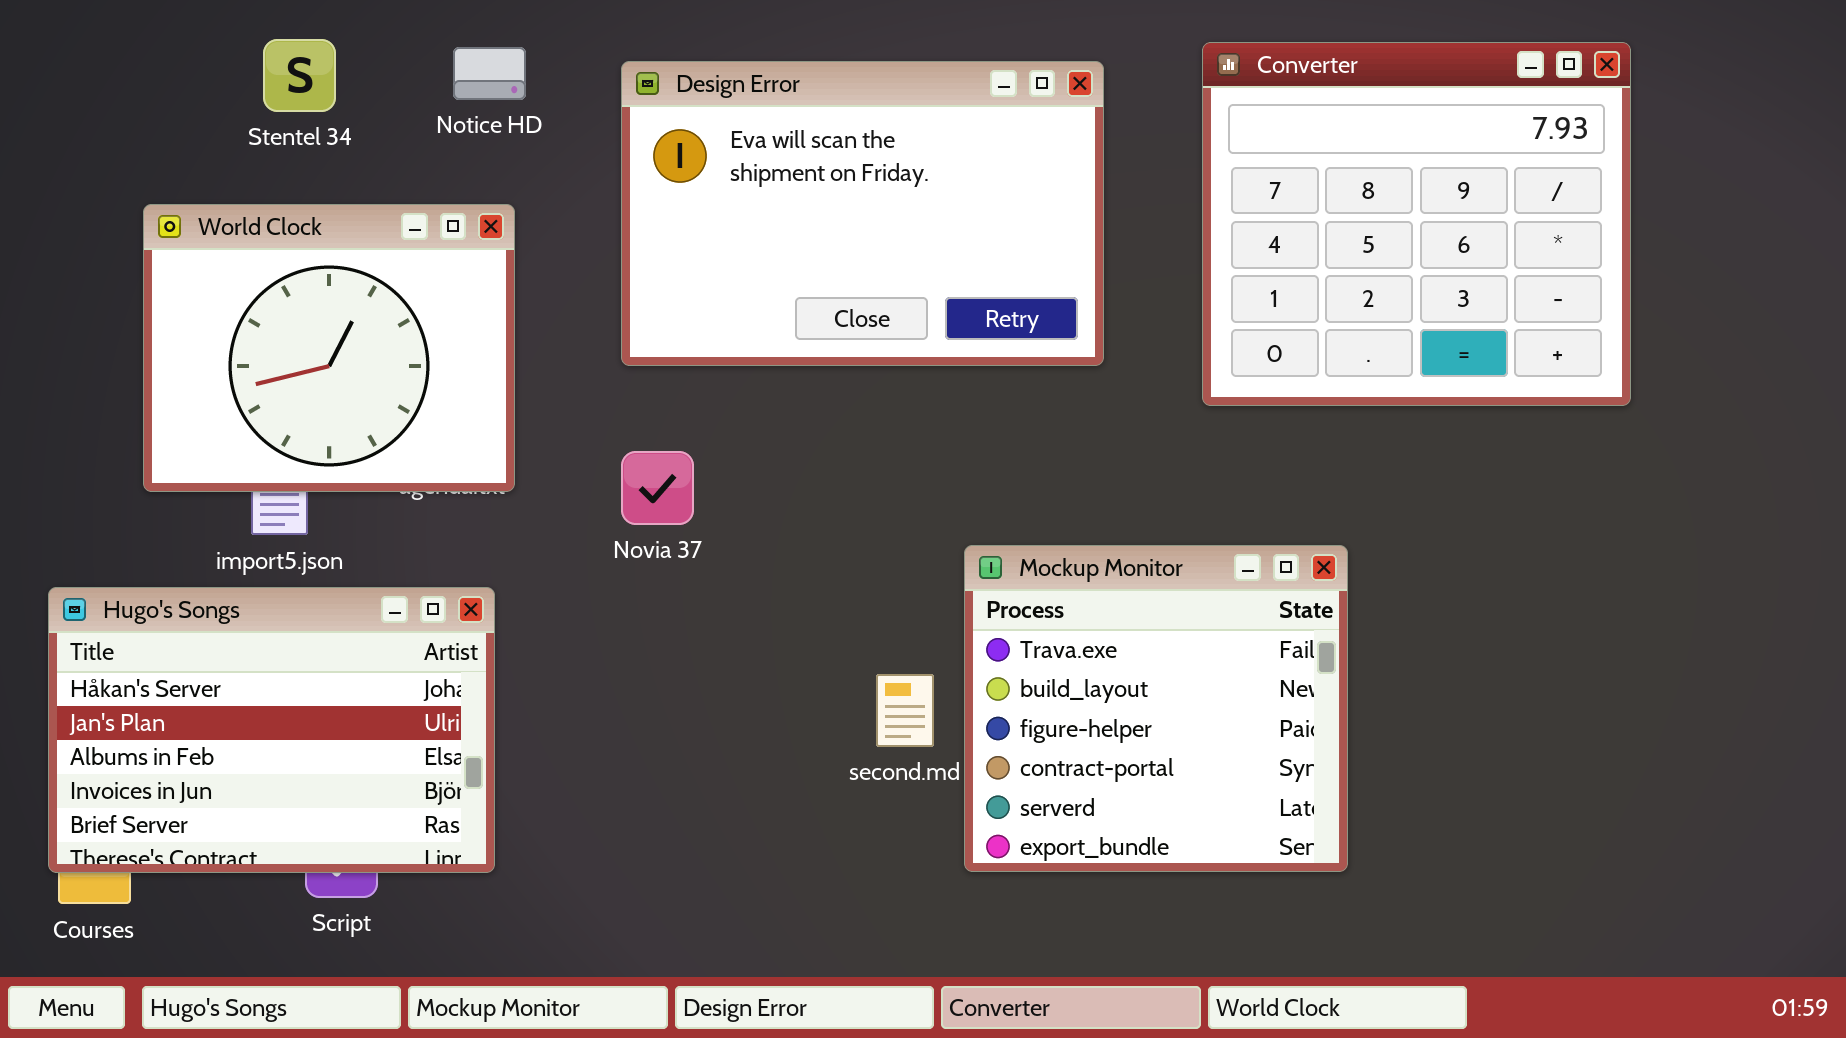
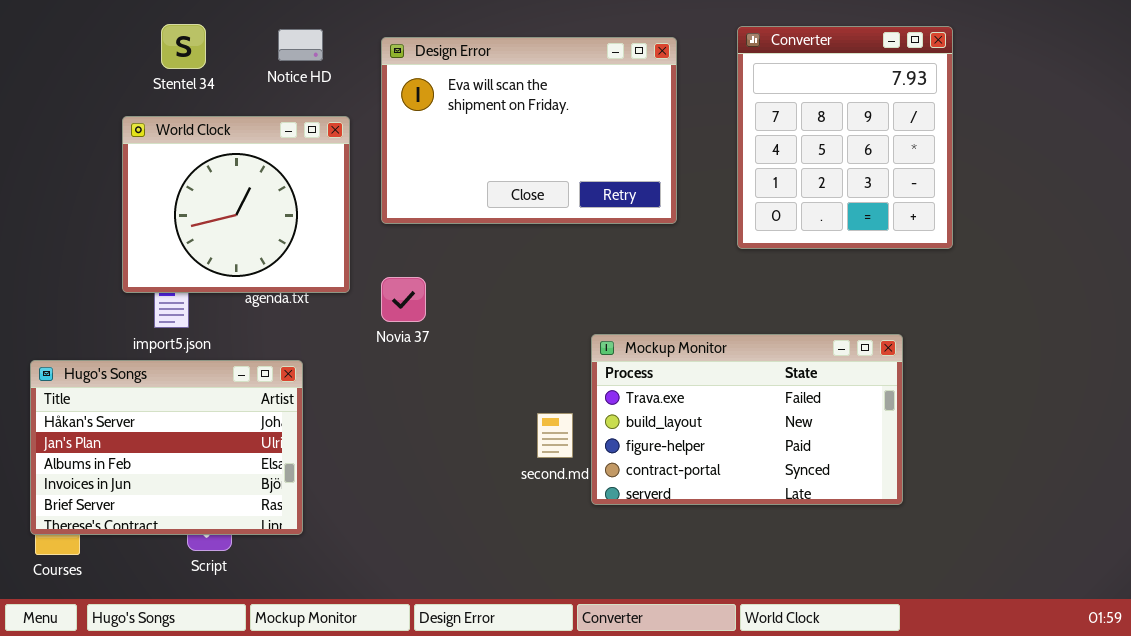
Converter: [1202,42,1631,406] -> [737,26,953,249], resized
World Clock: [143,204,515,492] -> [122,116,350,293], moved
Mockup Monitor: [964,545,1348,872] -> [591,334,903,505], resized

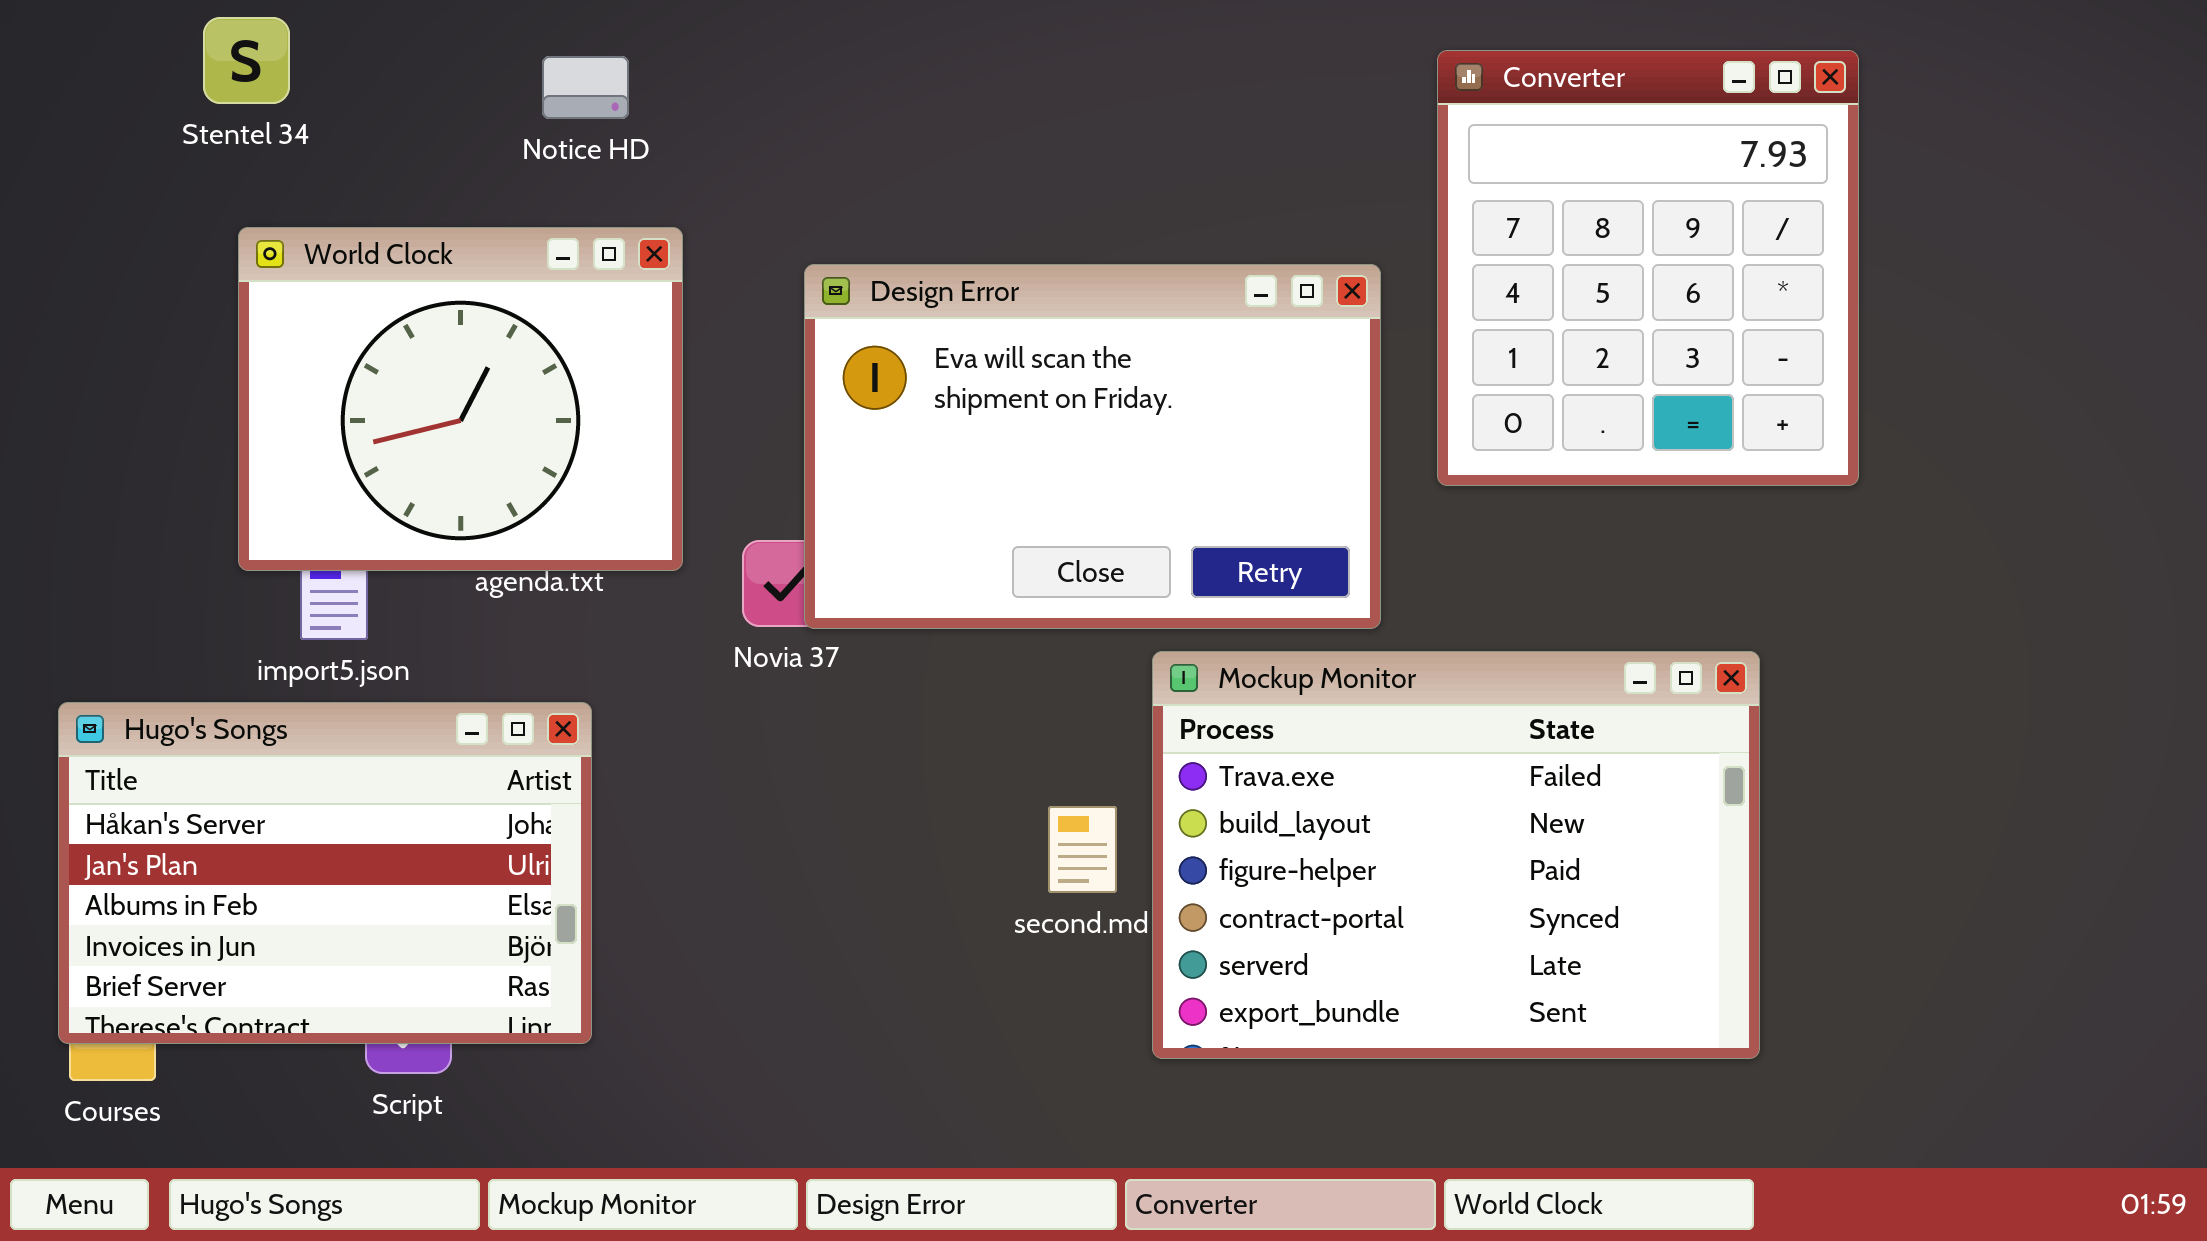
Stentel 34: [161,24,206,69] -> [203,17,290,104], moved
Design Error: [381,37,677,224] -> [804,264,1381,629], moved
Mockup Monitor: [591,334,903,505] -> [1152,651,1760,1059], resized

